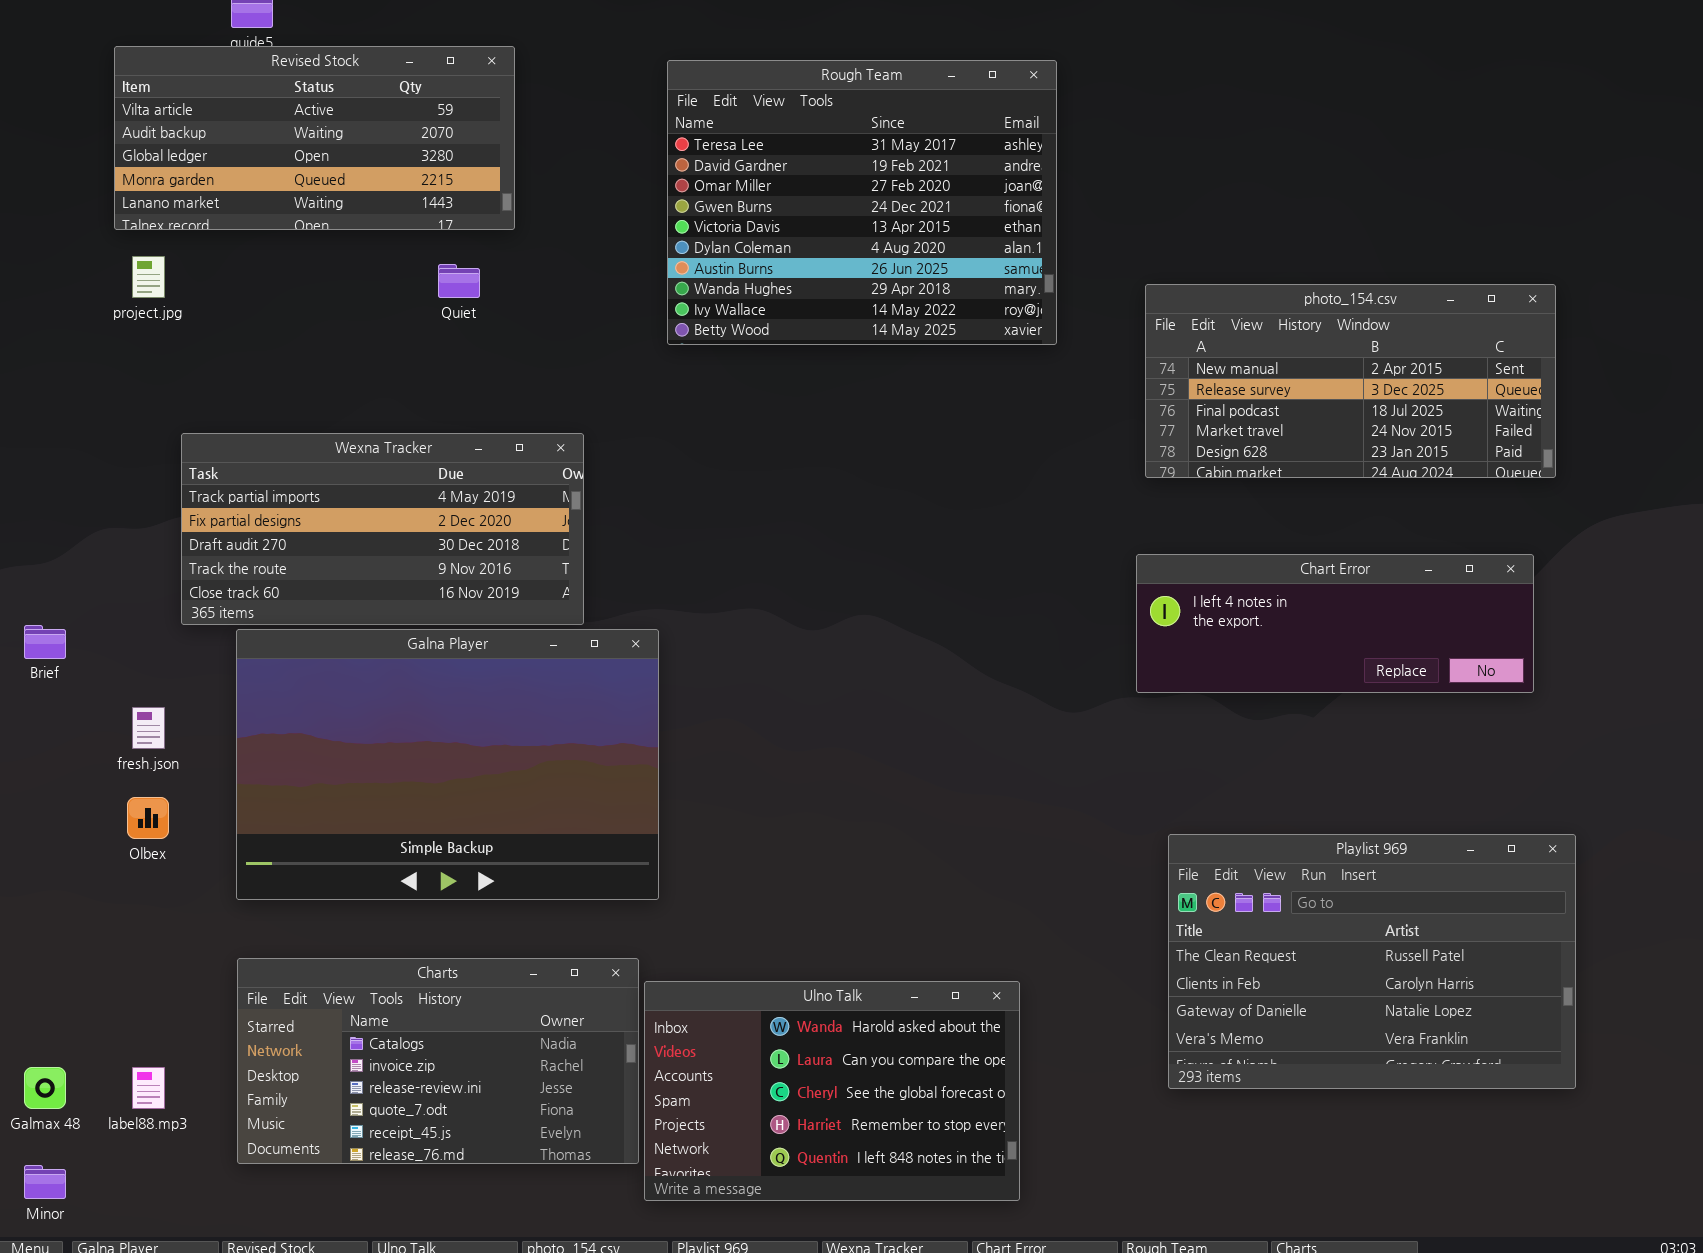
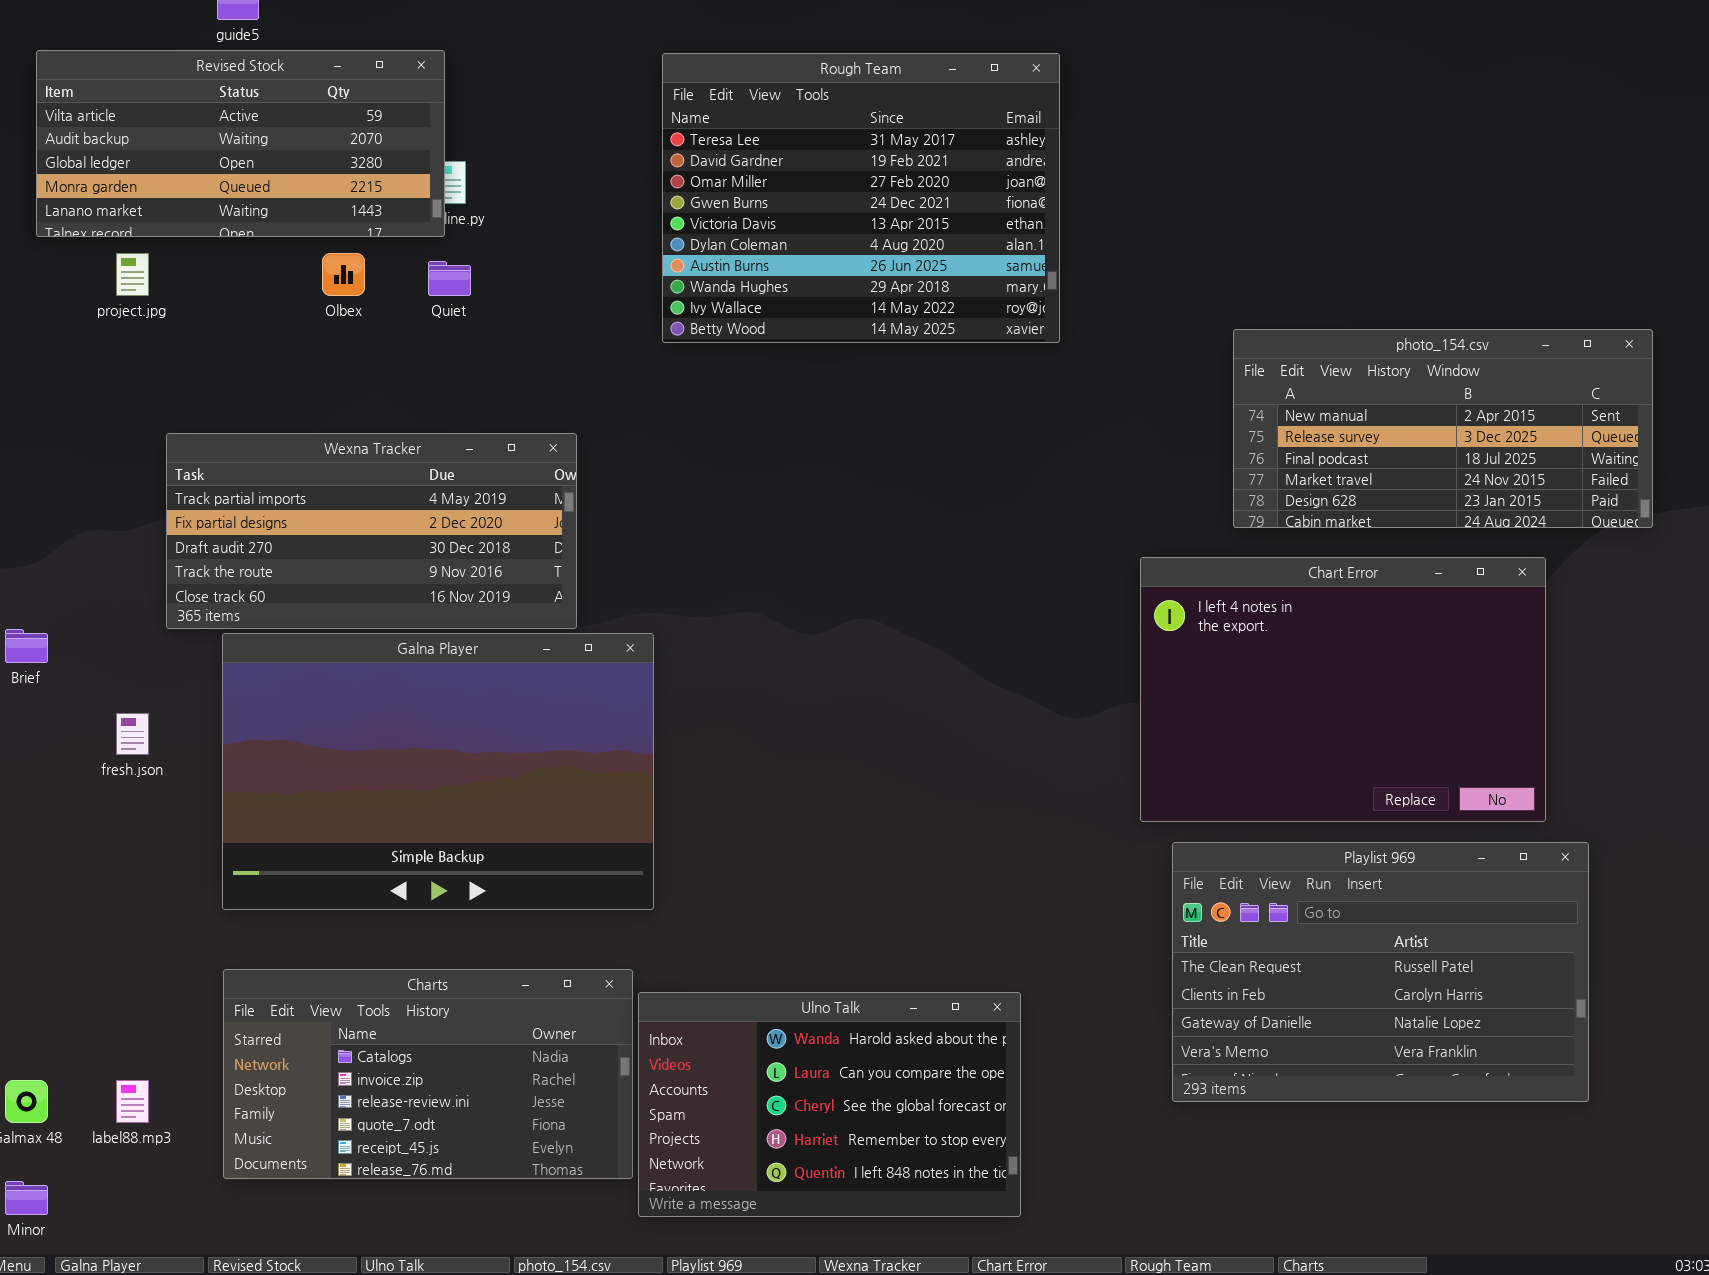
Revised Stock: [114,46,515,230] -> [36,50,445,237], moved
photo_154.csv: [1145,284,1556,478] -> [1233,329,1653,528], moved
Chart Error: [1136,554,1534,693] -> [1140,557,1546,822], resized
Olbex: [127,797,169,839] -> [322,253,365,296], moved

